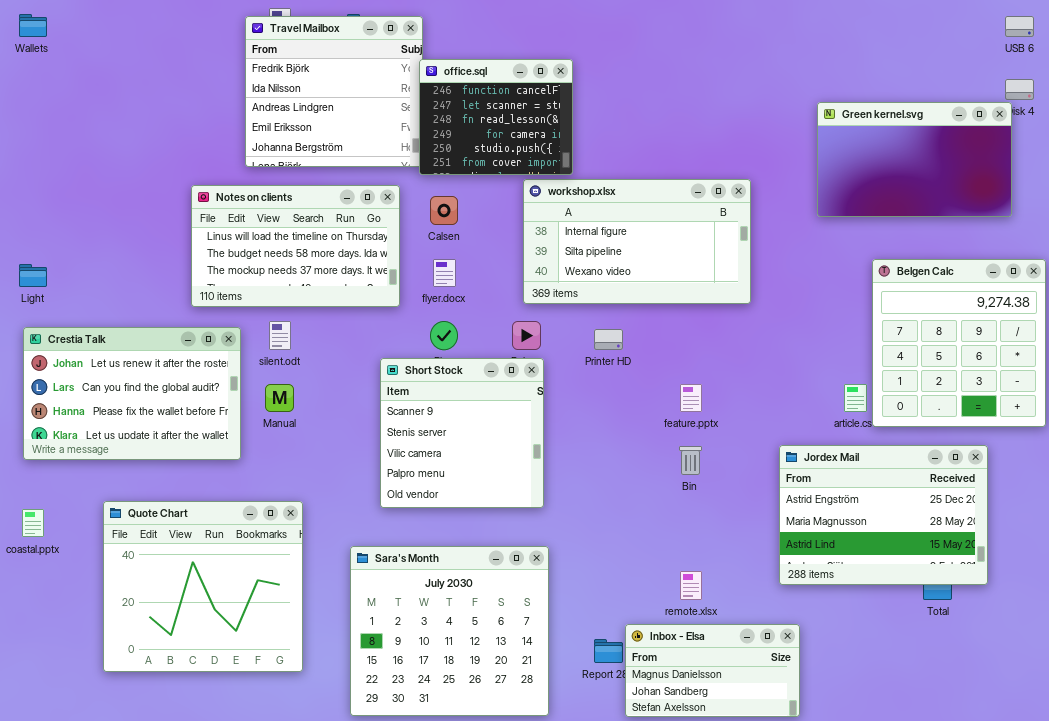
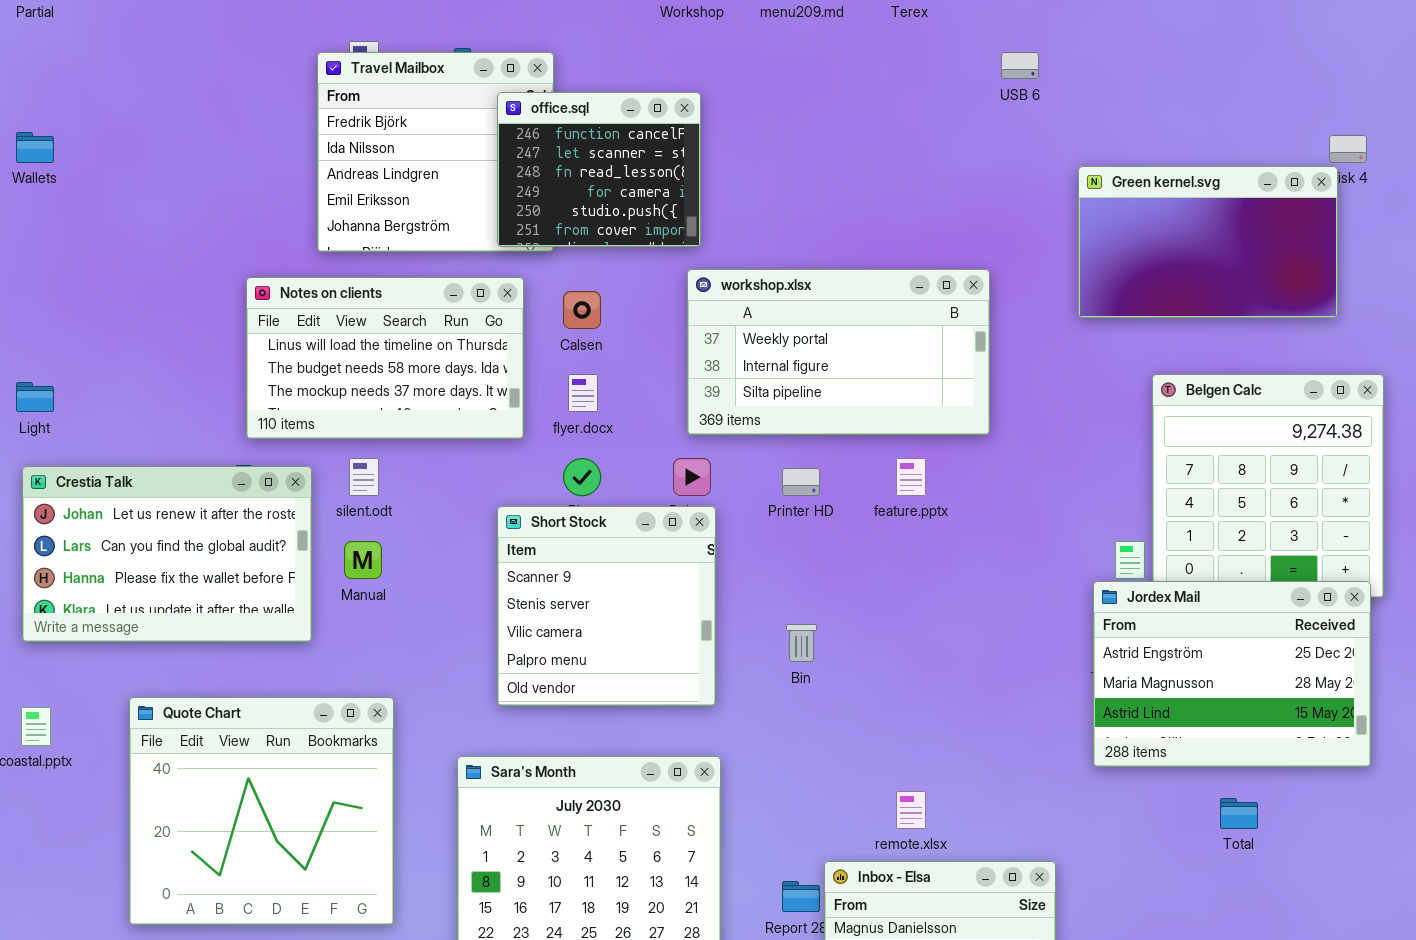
Wallets: [19,14,47,37] -> [16,132,54,163], moved
USB 6: [1005,16,1034,37] -> [1001,52,1039,79], moved
office.sql: [419,59,573,175] -> [497,92,701,247], moved
workshop.xlsx: [523,179,751,304] -> [687,269,990,435], scrolled up 1 row
feature.pptx: [680,384,702,412] -> [896,458,926,496], moved
Jordex Mail: [779,445,988,585] -> [1093,581,1371,767], moved
Bin: [679,446,702,475] -> [786,624,817,662], moved

